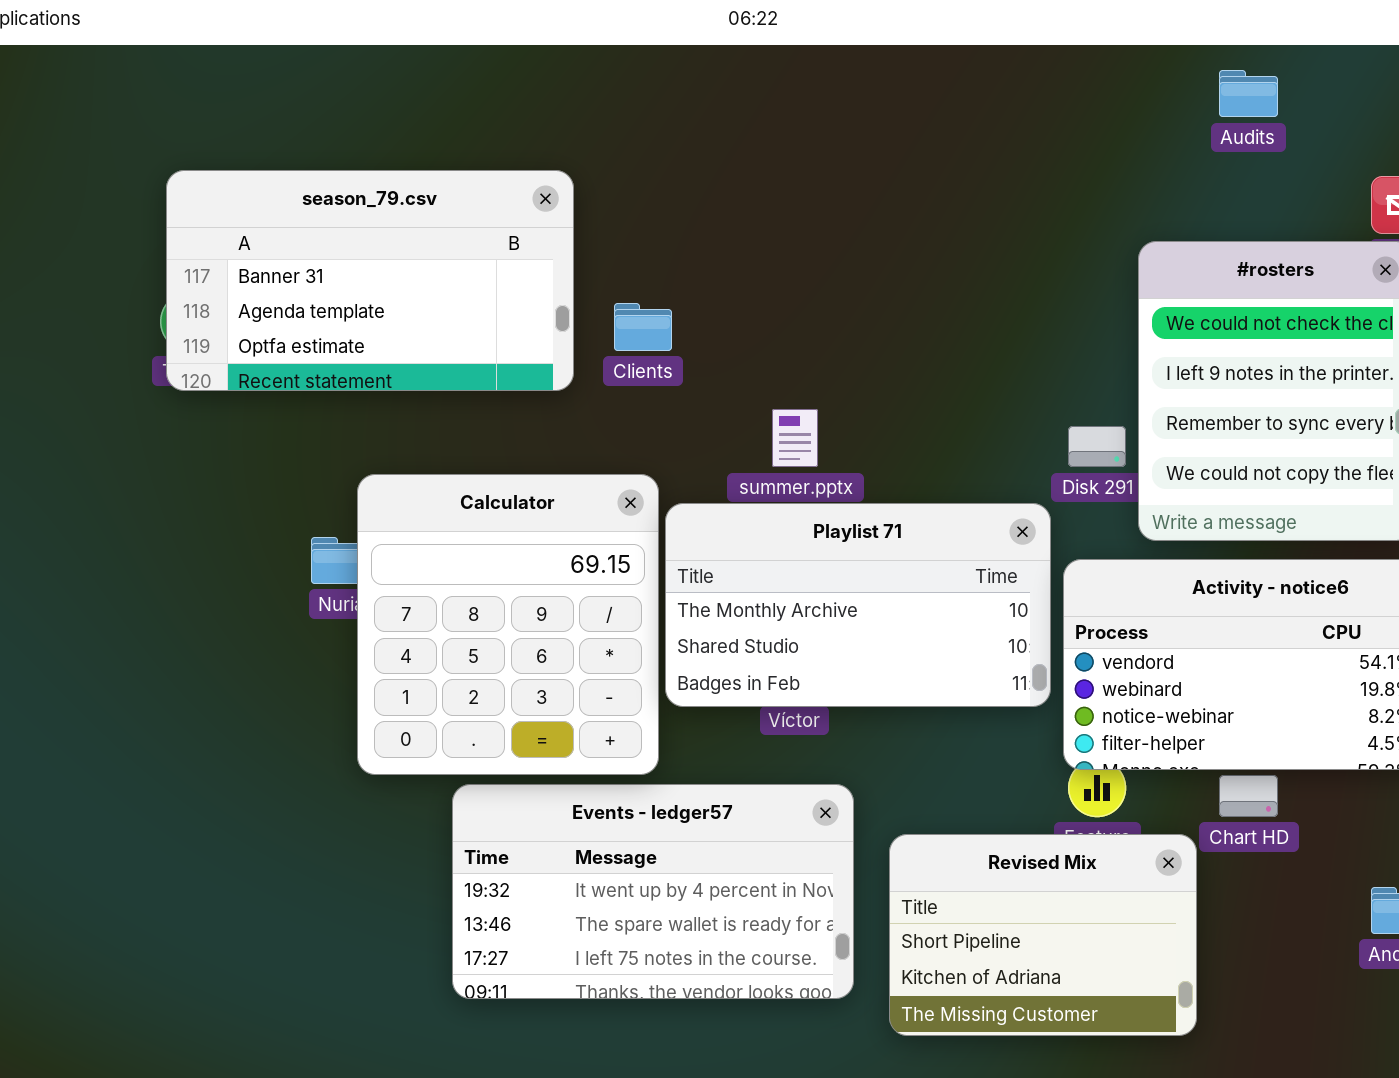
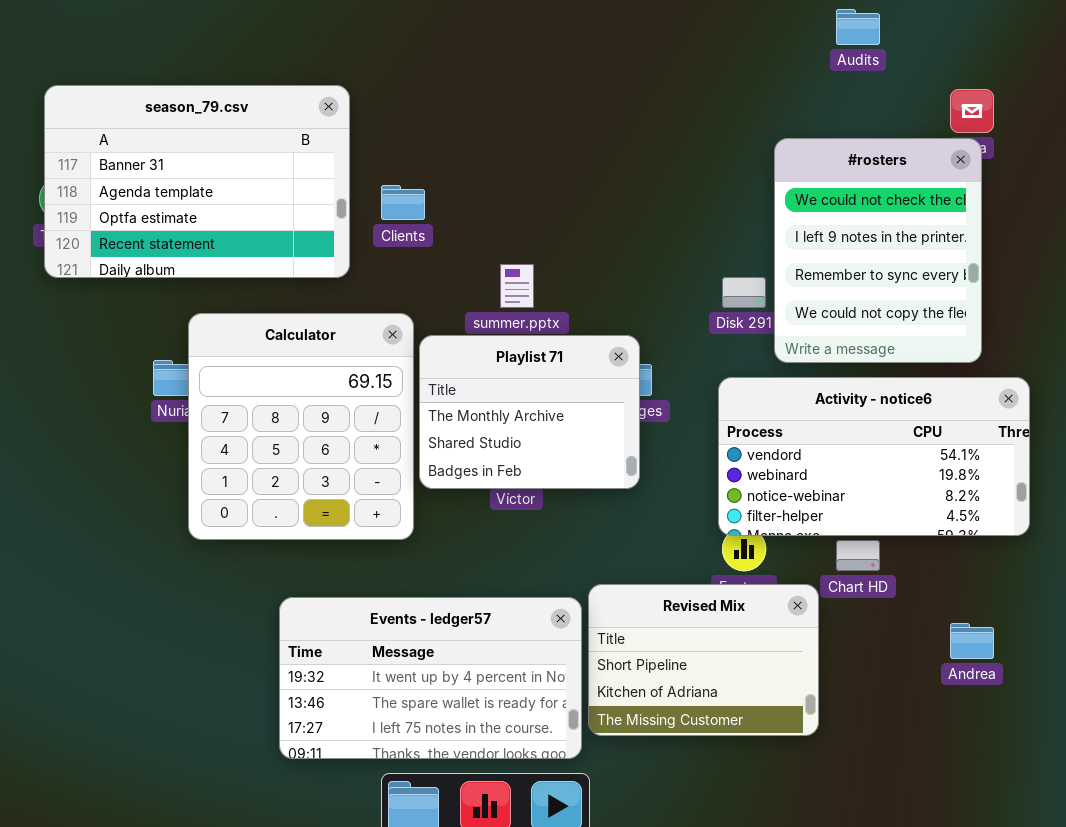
season_79.csv: [166,170,574,391] -> [44,85,350,278], resized
Playlist 71: [665,503,1051,707] -> [419,335,640,489], resized
Events - ledger57: [452,784,854,999] -> [279,597,582,759], moved

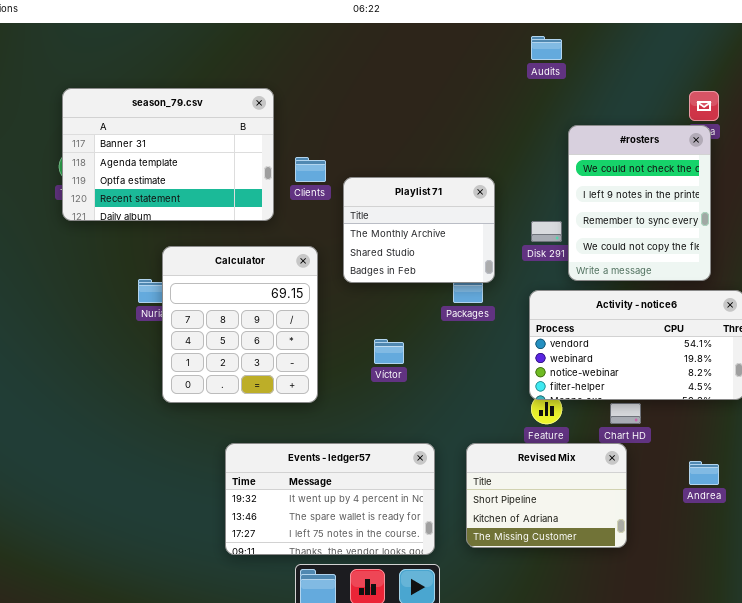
Audits: [836,9,880,45] -> [531,36,562,60], moved
Playlist 71: [419,335,640,489] -> [343,177,495,283], moved
Revised Mix: [588,584,819,736] -> [466,443,627,548], moved

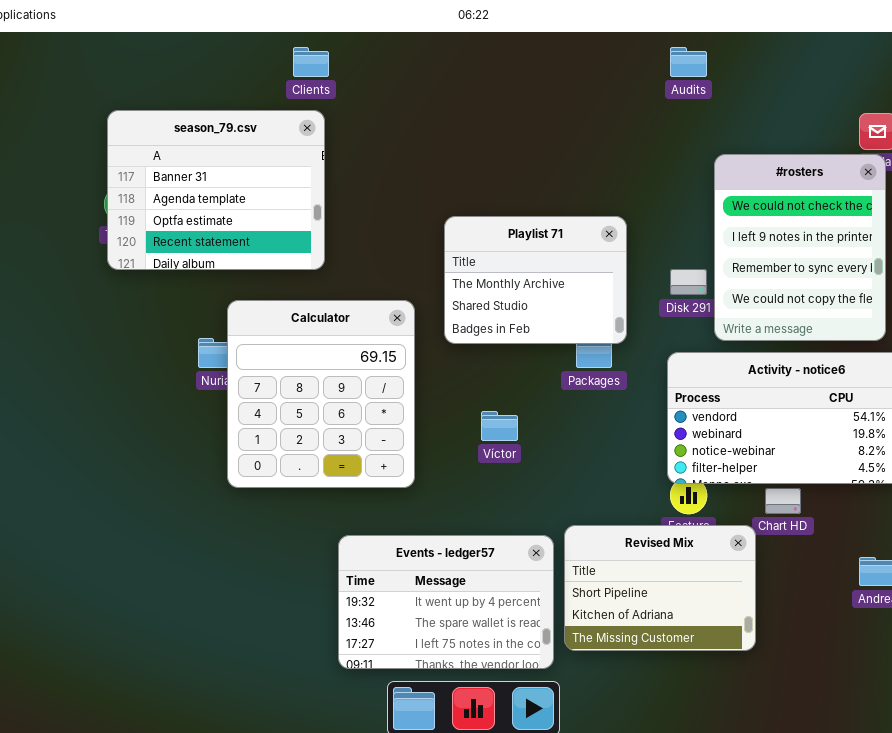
season_79.csv: [62,88,274,221] -> [107,110,325,270], resized
Clients: [295,157,326,182] -> [293,47,329,77], moved
Events - ledger57: [225,443,435,555] -> [338,535,554,669], resized
Revised Mix: [466,443,627,548] -> [564,525,756,651], moved

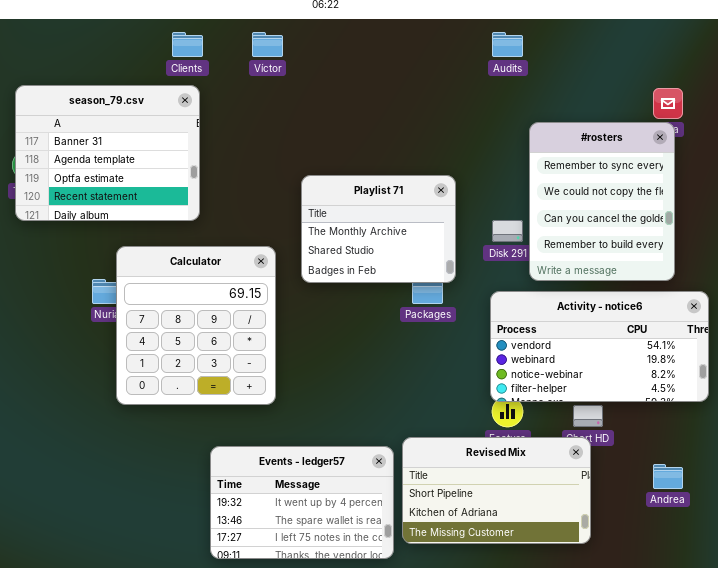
#rosters: [714,154,886,341] -> [529,122,675,281], scrolled down 2 rows
Víctor: [481,411,518,441] -> [252,32,283,57], moved
Revised Mix: [564,525,756,651] -> [402,437,591,544], resized

